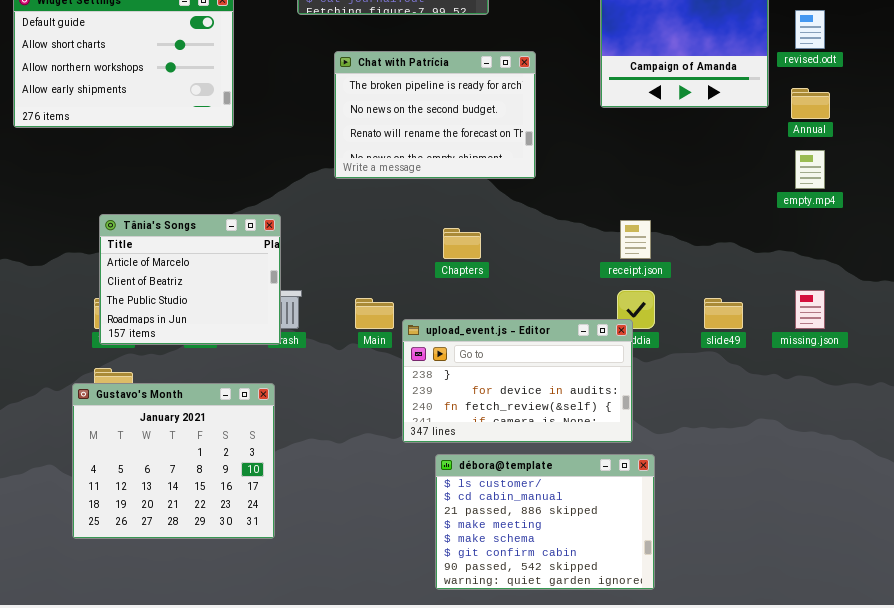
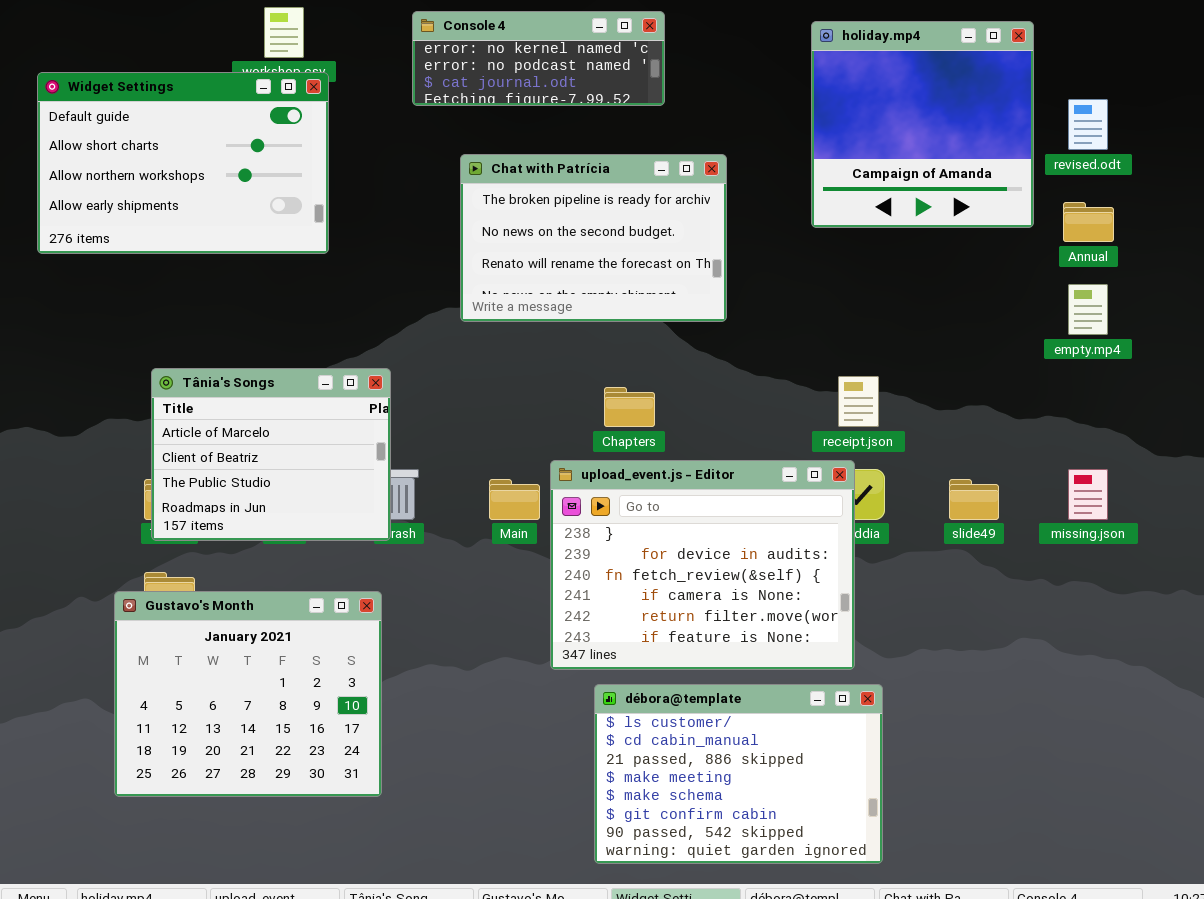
upload_event.js - Editor: [402,319,633,443] -> [550,460,855,670], resized

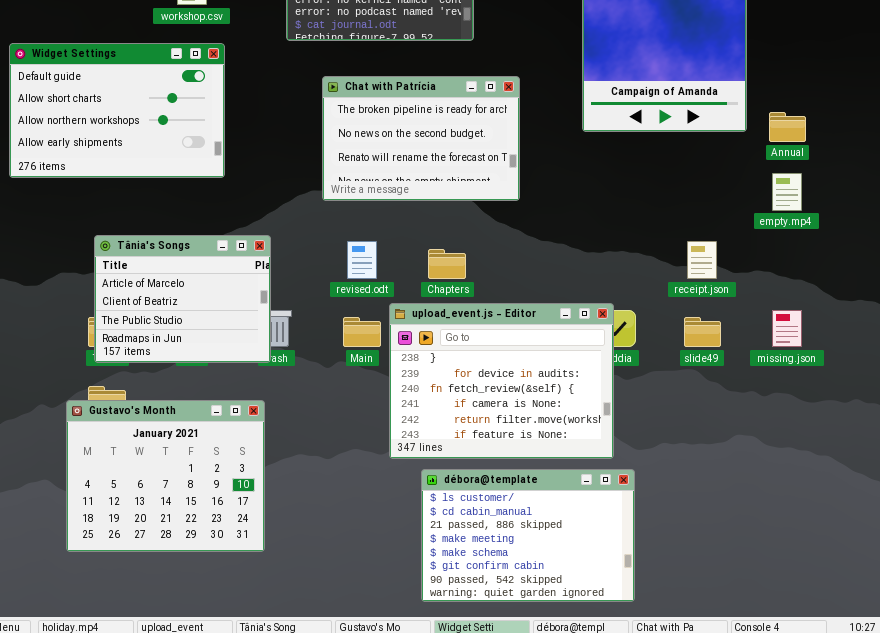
Widget Settings: [37,72,329,254] -> [9,43,225,178], moved
revised.odt: [1068,99,1108,150] -> [347,241,377,279], moved
receipt.json: [838,376,879,427] -> [687,241,717,279], moved

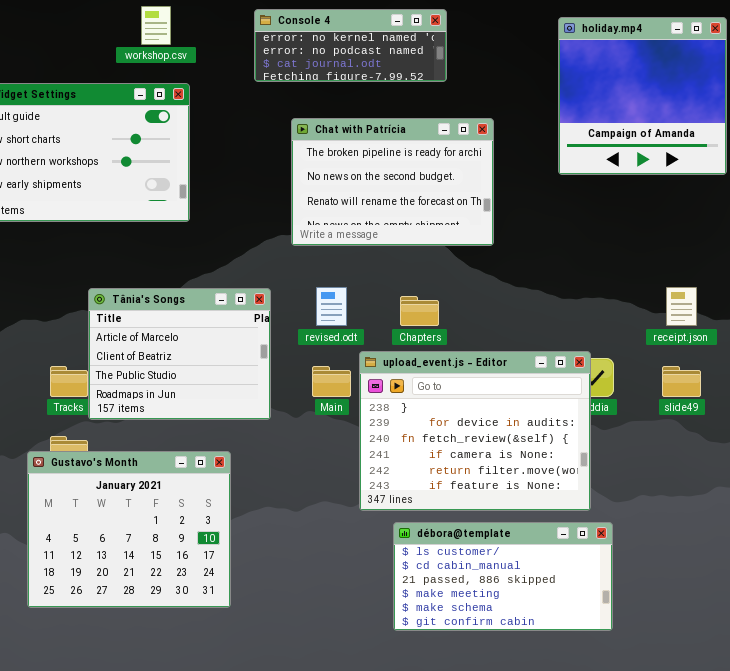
Tânia's Songs: [94,235,271,363] -> [88,288,271,420], moved
débora@template: [421,469,635,602] -> [393,522,613,631], resized

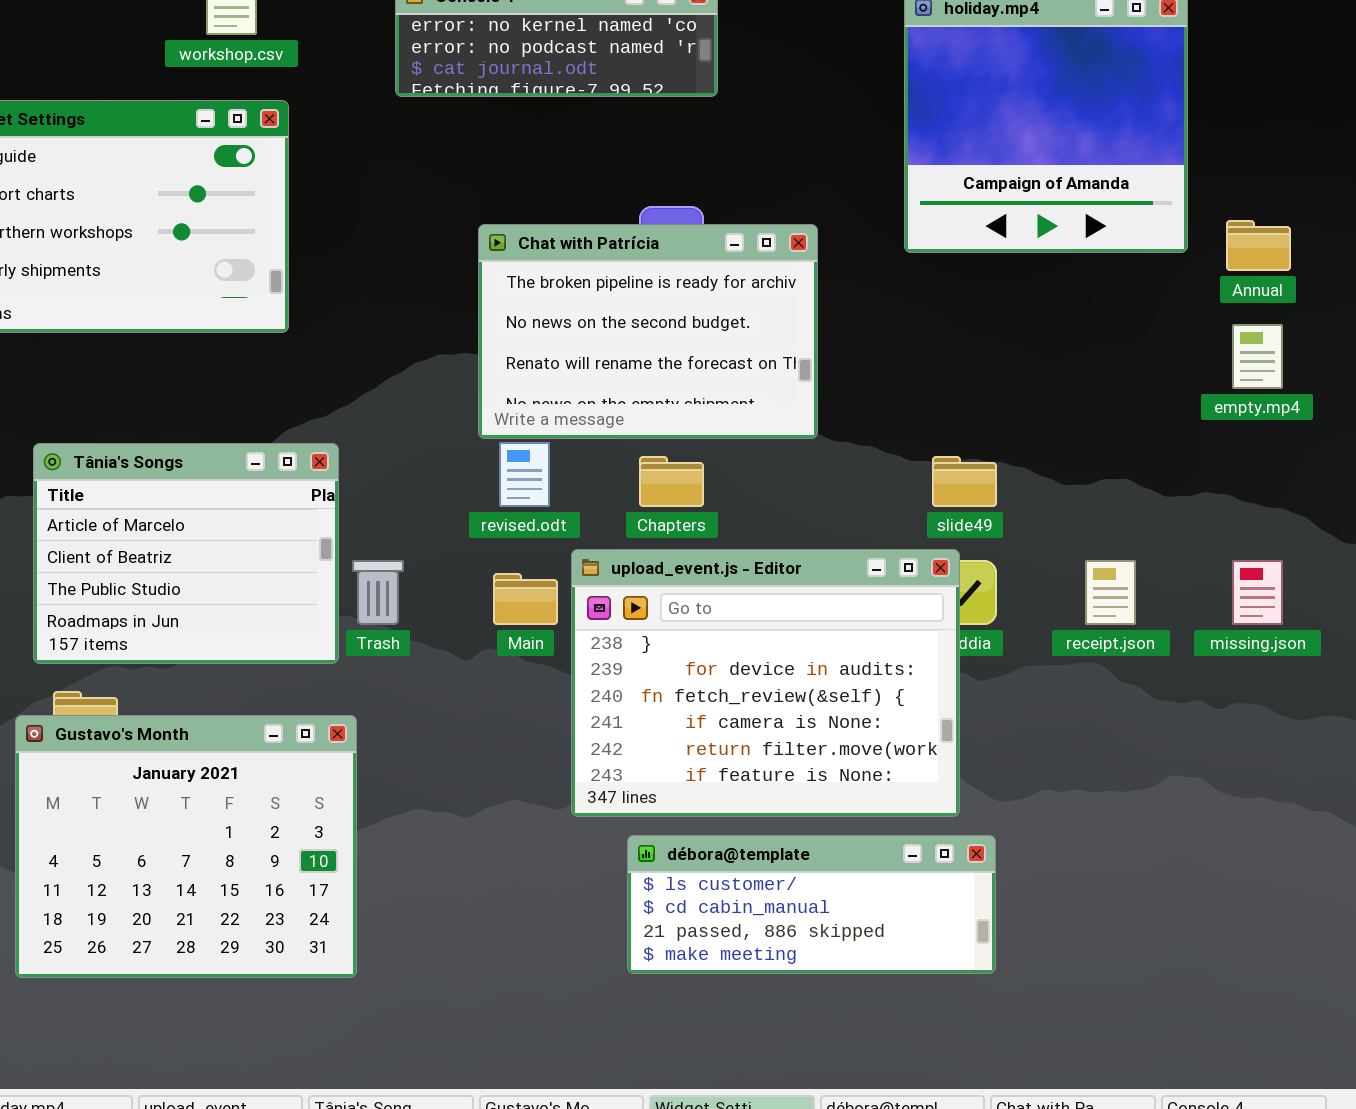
Chat with Patrícia: [291,118,494,246] -> [478,224,818,439], moved
receipt.json: [666,287,697,326] -> [1085,560,1136,625], moved
Tânia's Songs: [88,288,271,420] -> [33,443,339,664], moved
slide49: [662,366,701,397] -> [932,456,997,507], moved
débora@template: [393,522,613,631] -> [627,835,996,974], resized

